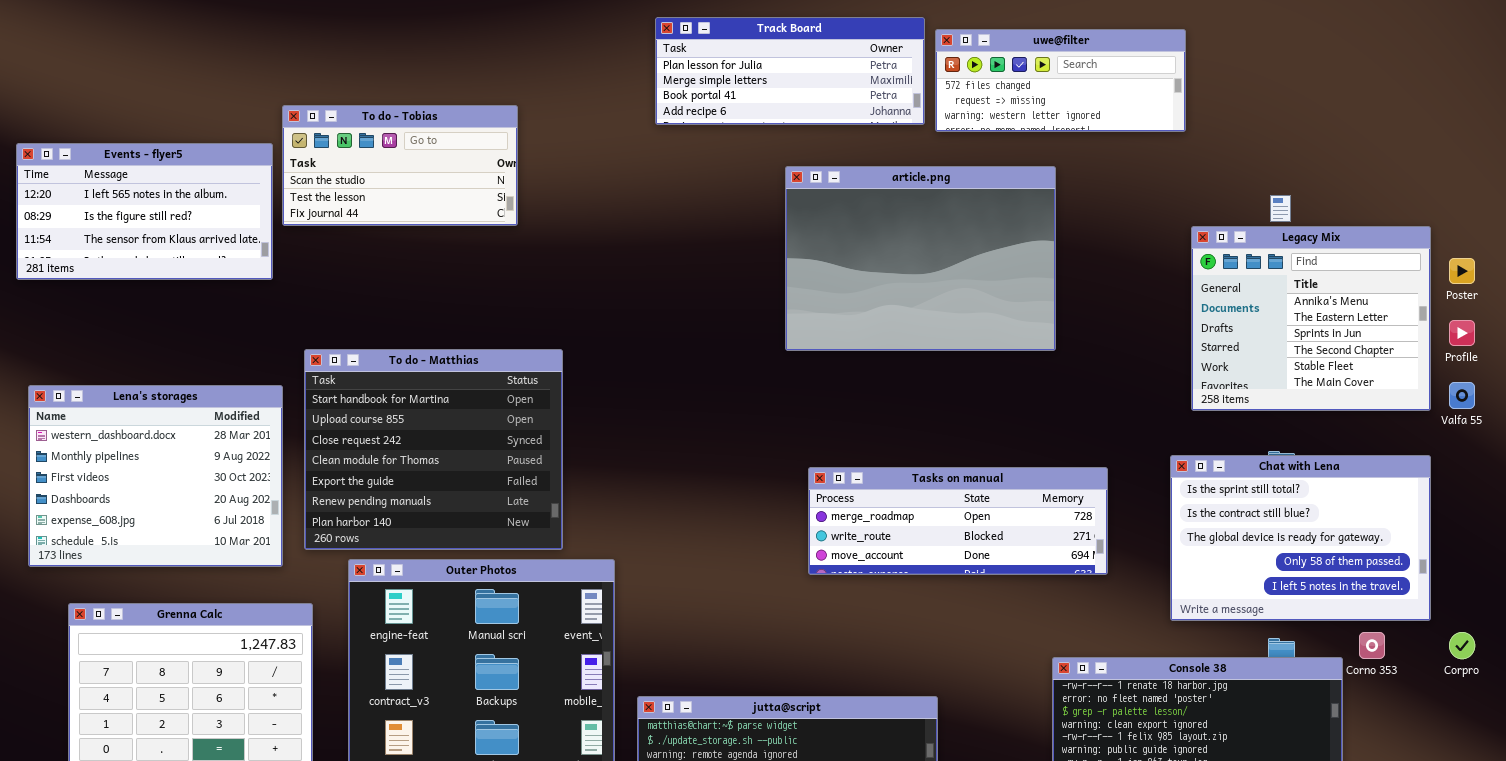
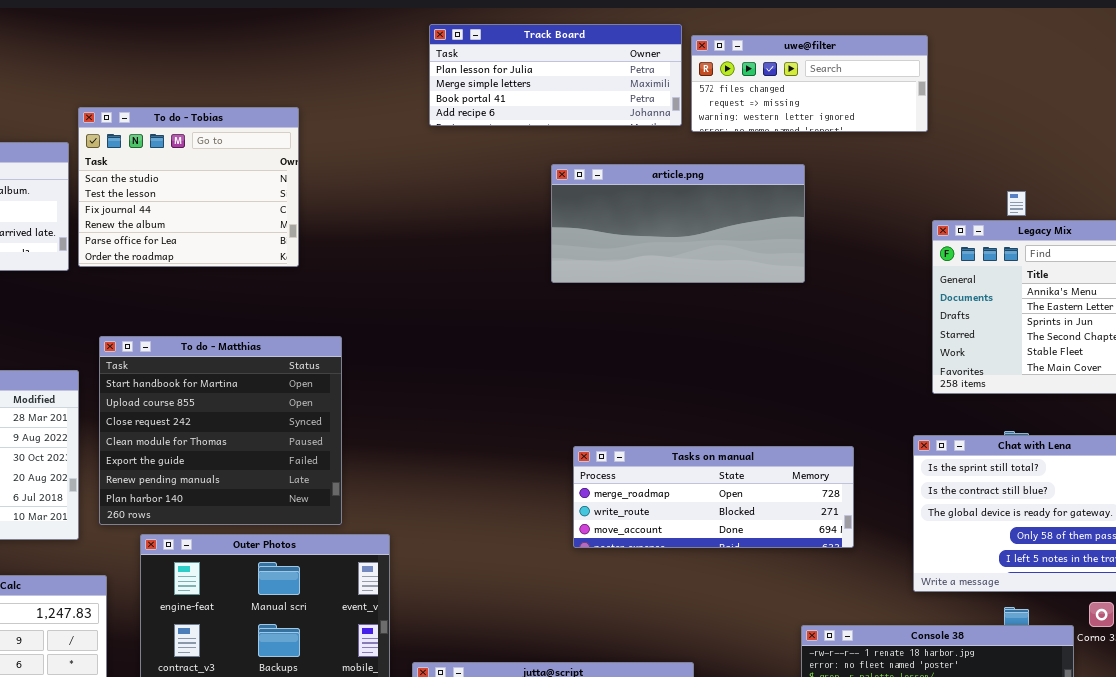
To do - Tobias: [282,105,518,226] -> [78,107,299,267], resized
article.png: [785,166,1056,351] -> [551,164,805,283], resized

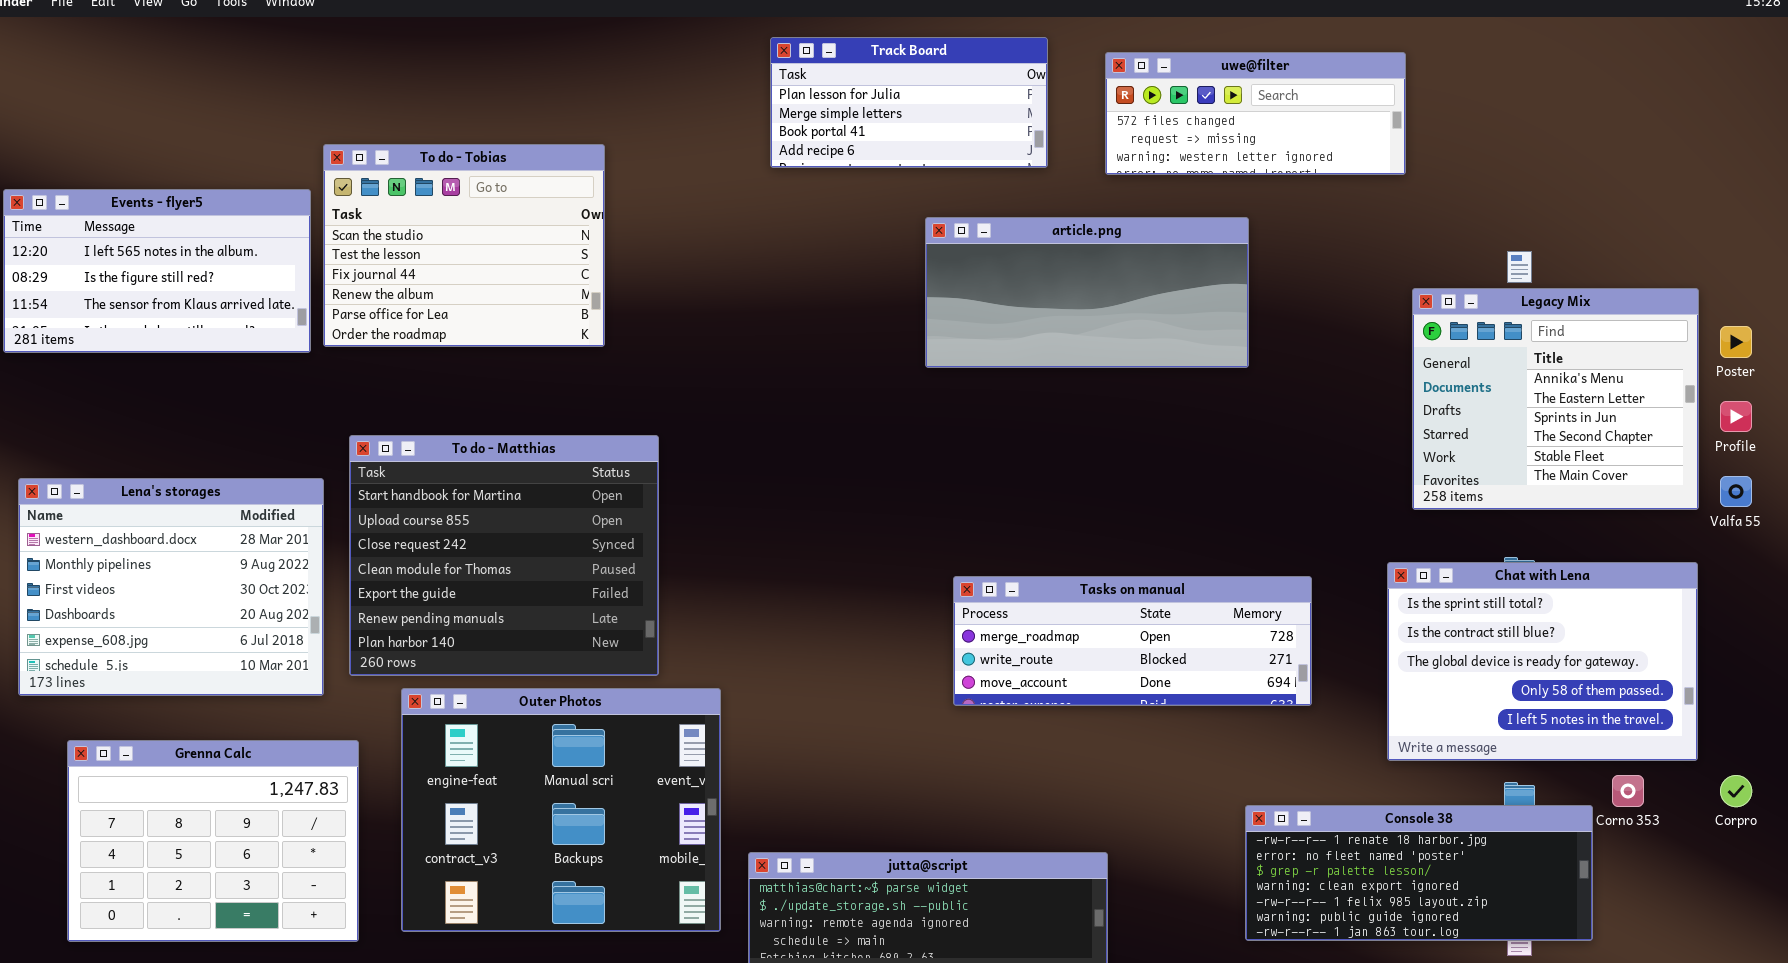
Track Board: [429,24,682,126] -> [770,37,1048,168], resized

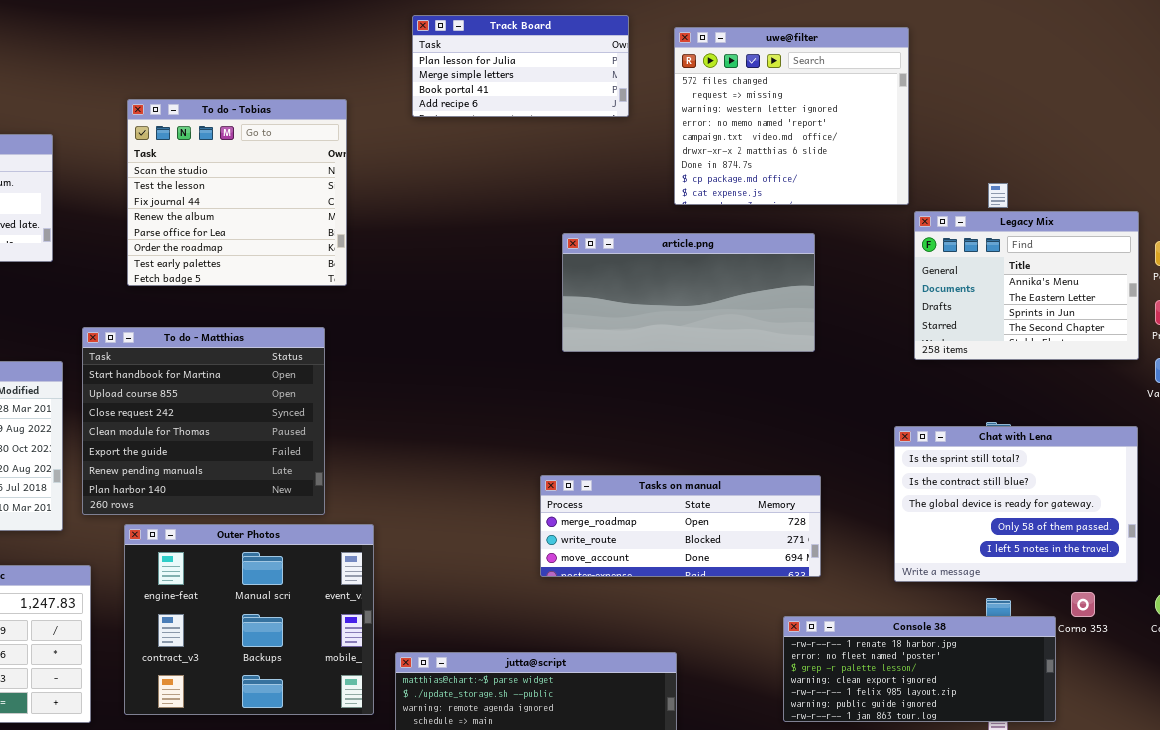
uwe@filter: [1105,52,1406,175] -> [674,27,909,205], resized
To do - Tobias: [323,144,605,347] -> [127,99,347,286], moved, resized
article.png: [925,217,1249,368] -> [562,233,815,352], moved
Legacy Mix: [1412,288,1699,510] -> [914,211,1139,360], resized
Tasks on manual: [953,576,1312,706] -> [540,475,821,577], moved

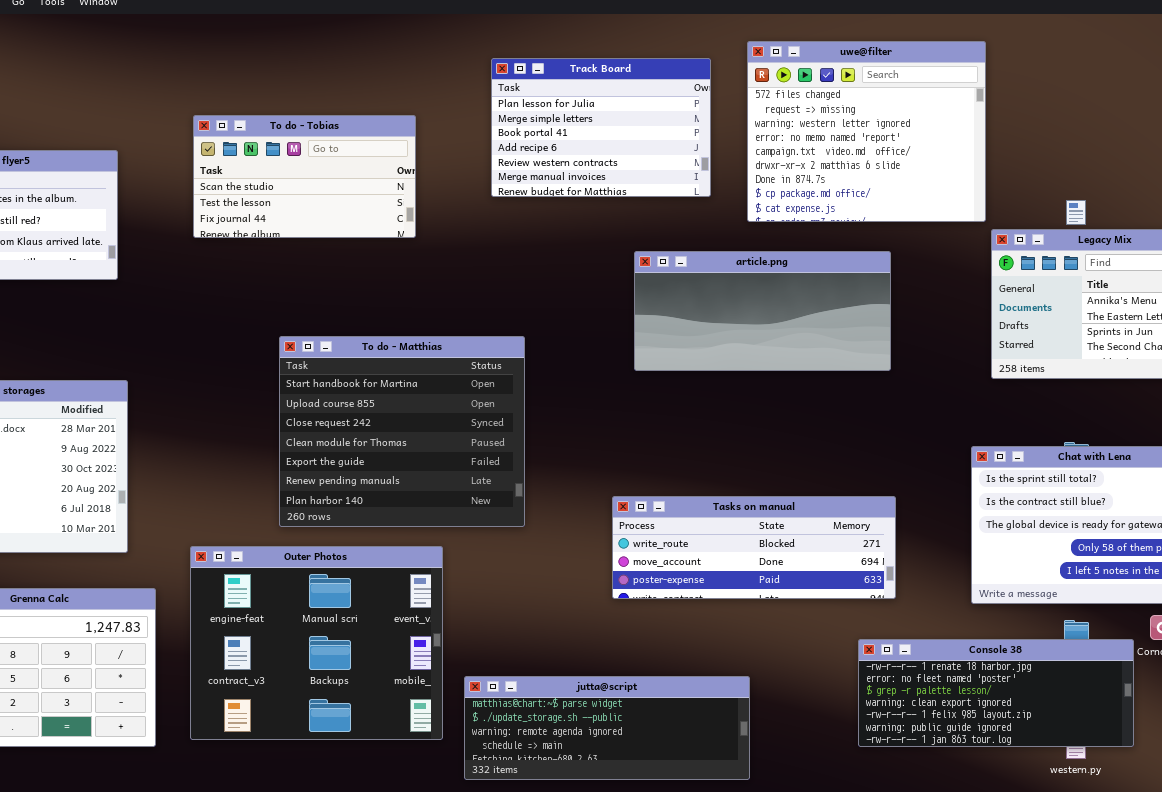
Track Board: [412,15,629,117] -> [491,58,711,197], moved, resized
To do - Tobias: [127,99,347,286] -> [193,115,416,238], resized
To do - Matthias: [82,327,325,515] -> [279,336,525,527], moved
Tasks on manual: [540,475,821,577] -> [612,496,896,599], scrolled down 1 row

